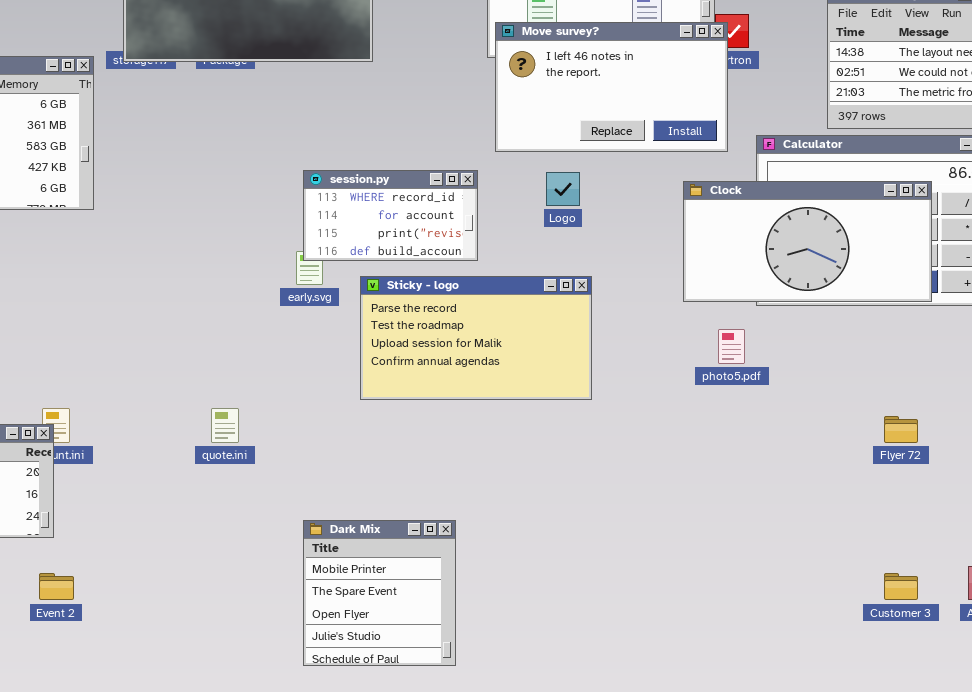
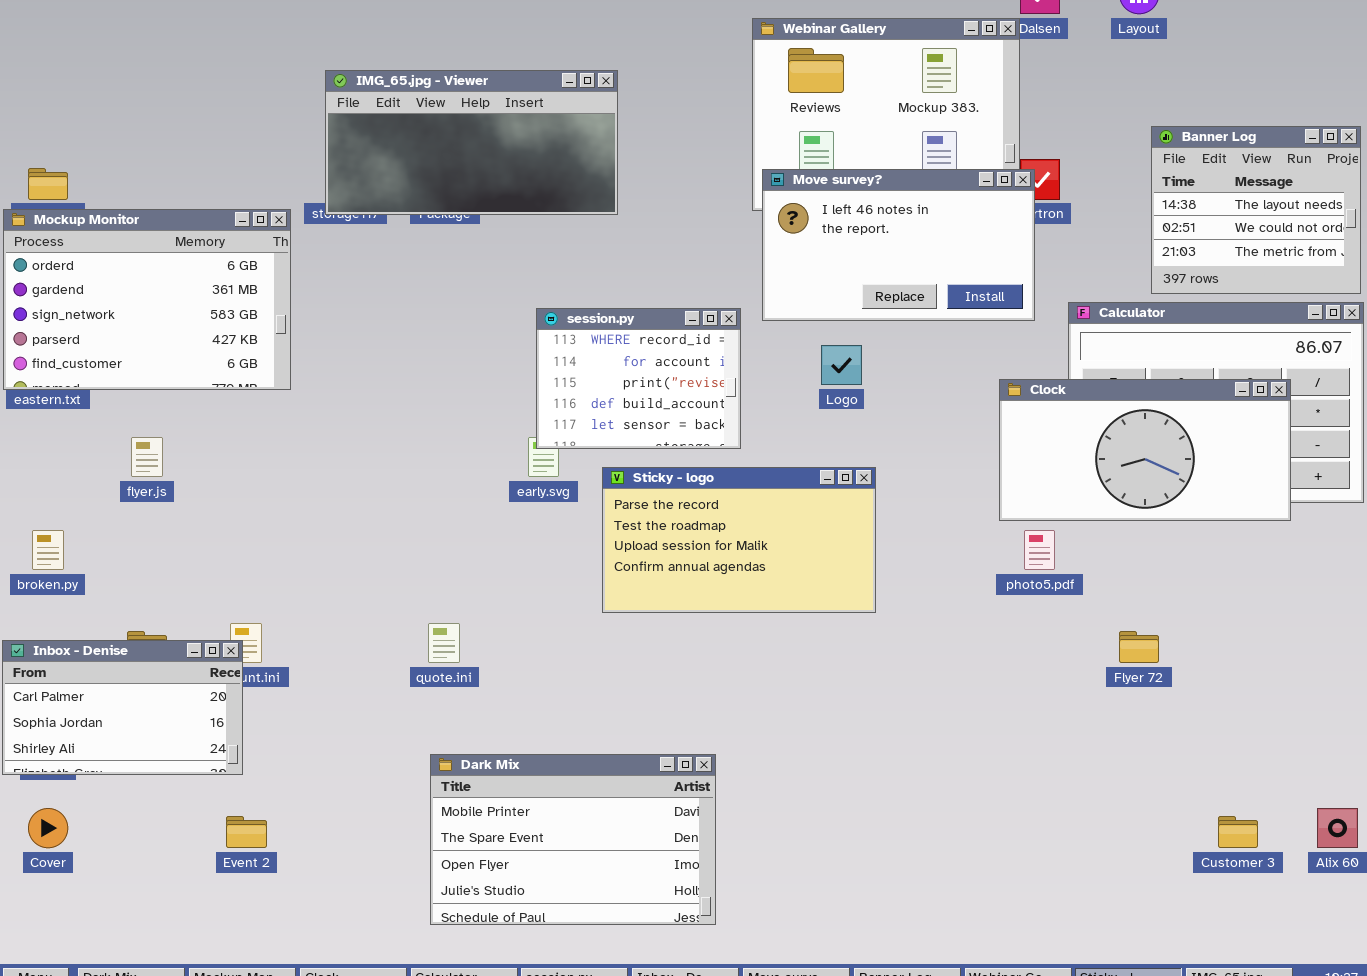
session.py: [303,170,478,261] -> [536,308,741,449], resized
Clock: [683,181,932,302] -> [999,379,1291,521], moved
Flyer 72: [884,416,918,443] -> [1119,631,1159,663], moved
Dark Mix: [303,520,456,666] -> [430,754,716,925], resized

